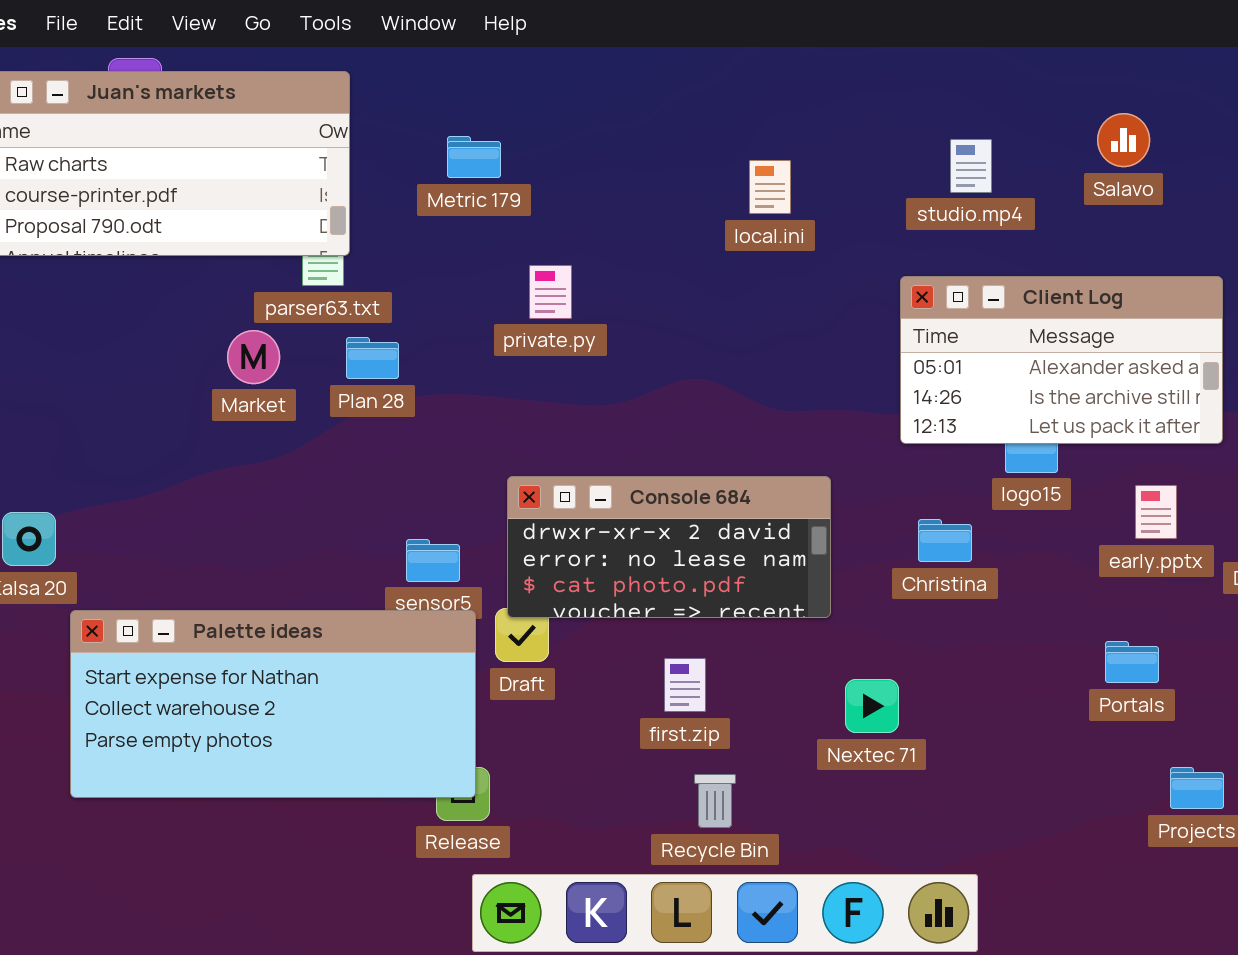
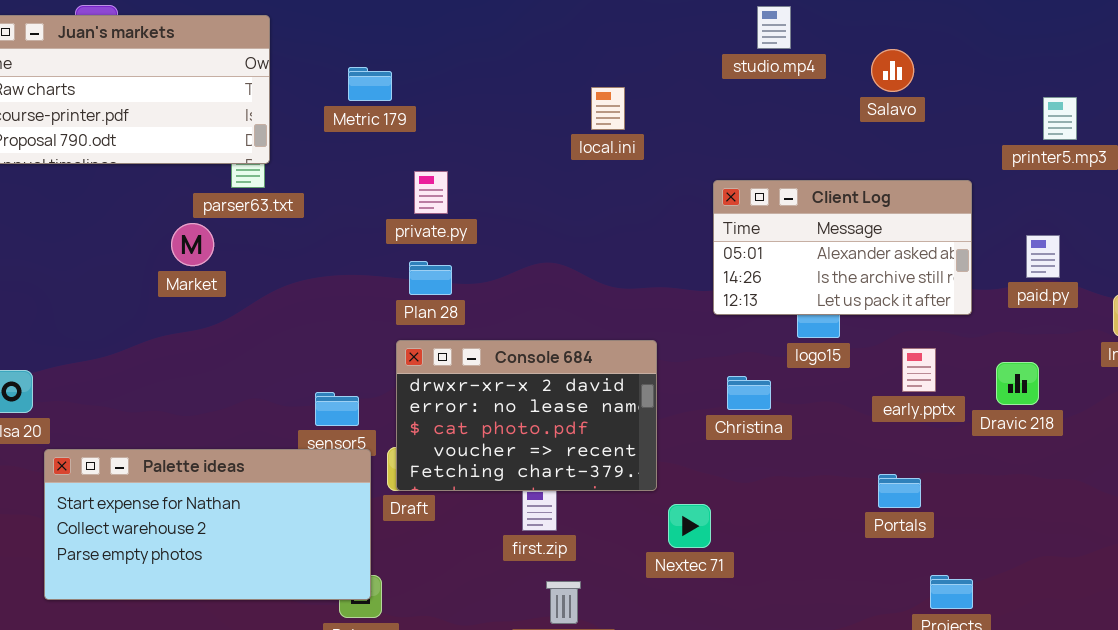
studio.mp4: [950,139,992,193] -> [757,6,791,49], moved
Plan 28: [346,337,399,379] -> [409,261,452,295], moved
Console 684: [507,476,831,618] -> [396,340,657,491], resized

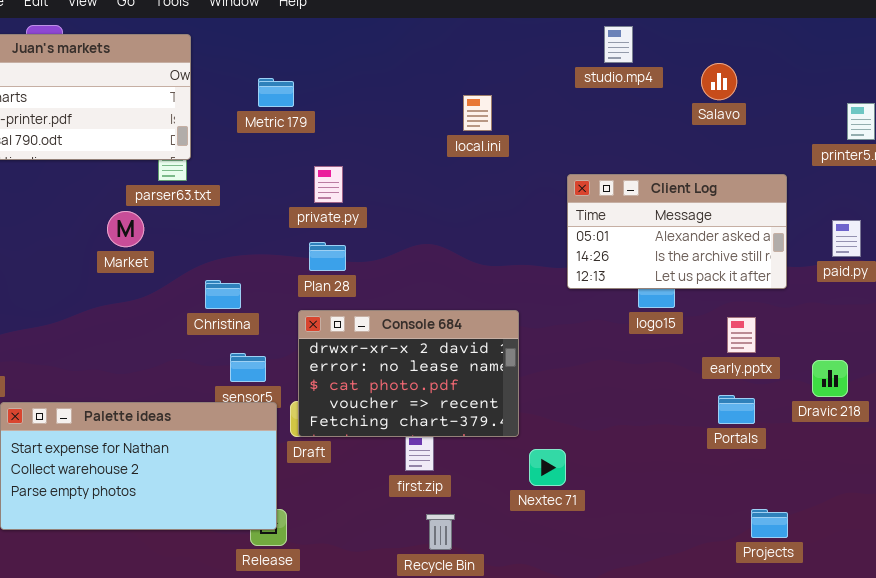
Dravic 218: [996,362,1039,405] -> [812,360,848,397], moved
Christina: [727,376,771,410] -> [205,280,241,309], moved
Portals: [878,474,921,508] -> [718,395,755,424], moved

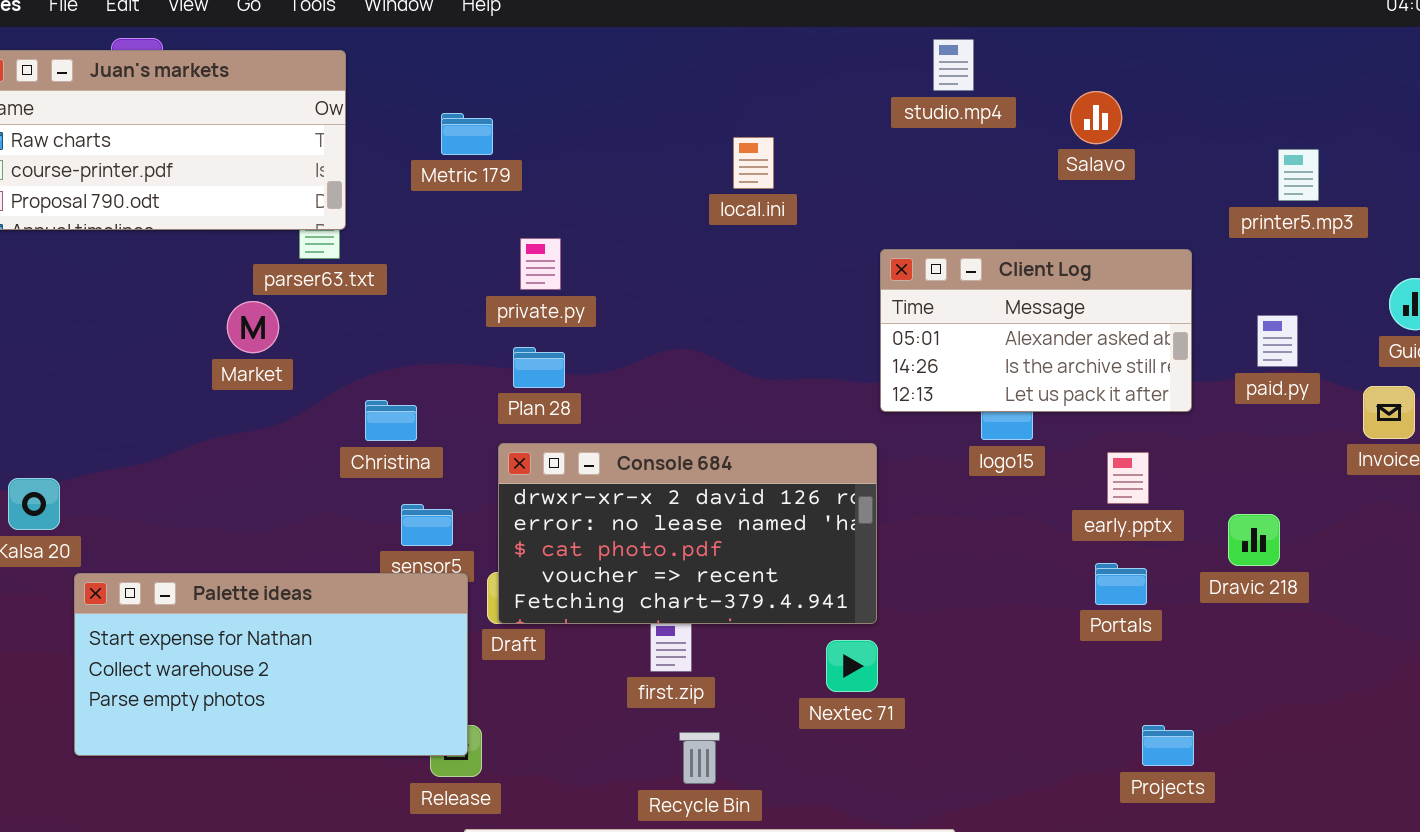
Console 684: [298,310,519,437] -> [498,443,877,624], resized

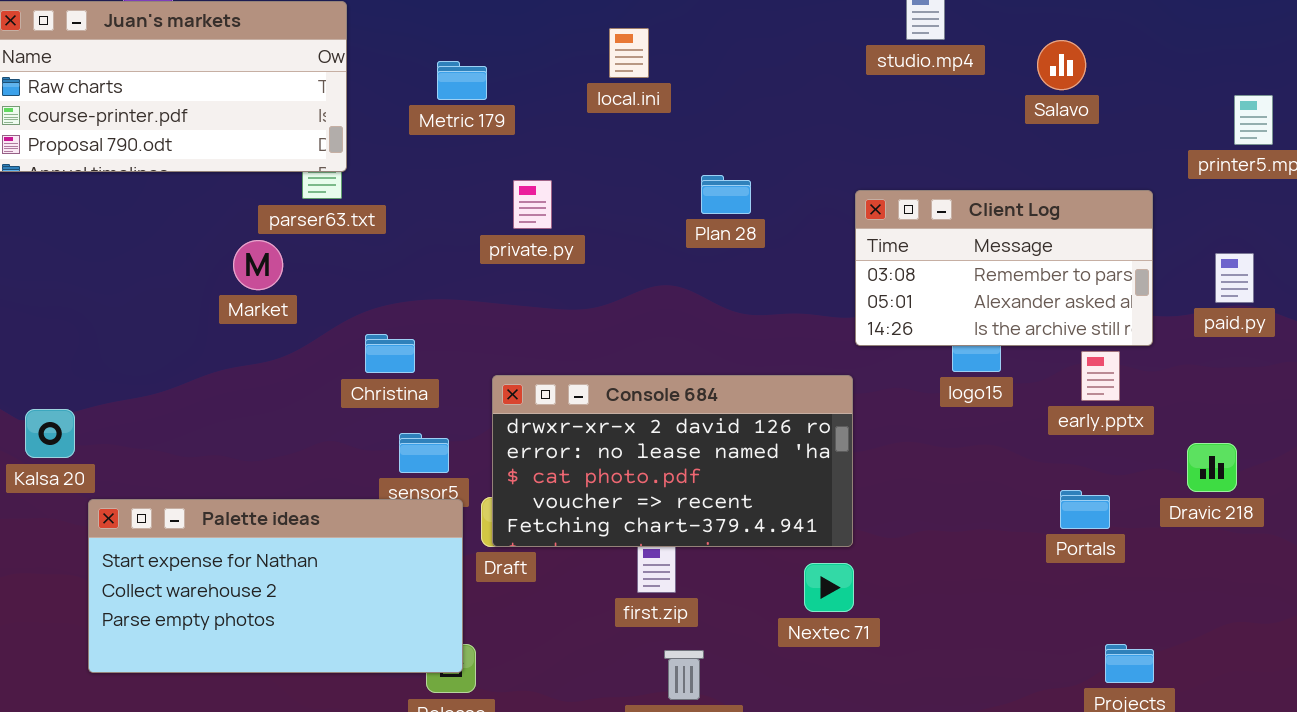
local.ini: [733,137,774,189] -> [609,28,649,78], moved
Client Log: [880,249,1192,412] -> [855,190,1153,346], scrolled up 1 row
Plan 28: [513,347,565,388] -> [701,175,751,214], moved
early.pptx: [1107,452,1149,504] -> [1081,351,1120,401], moved

